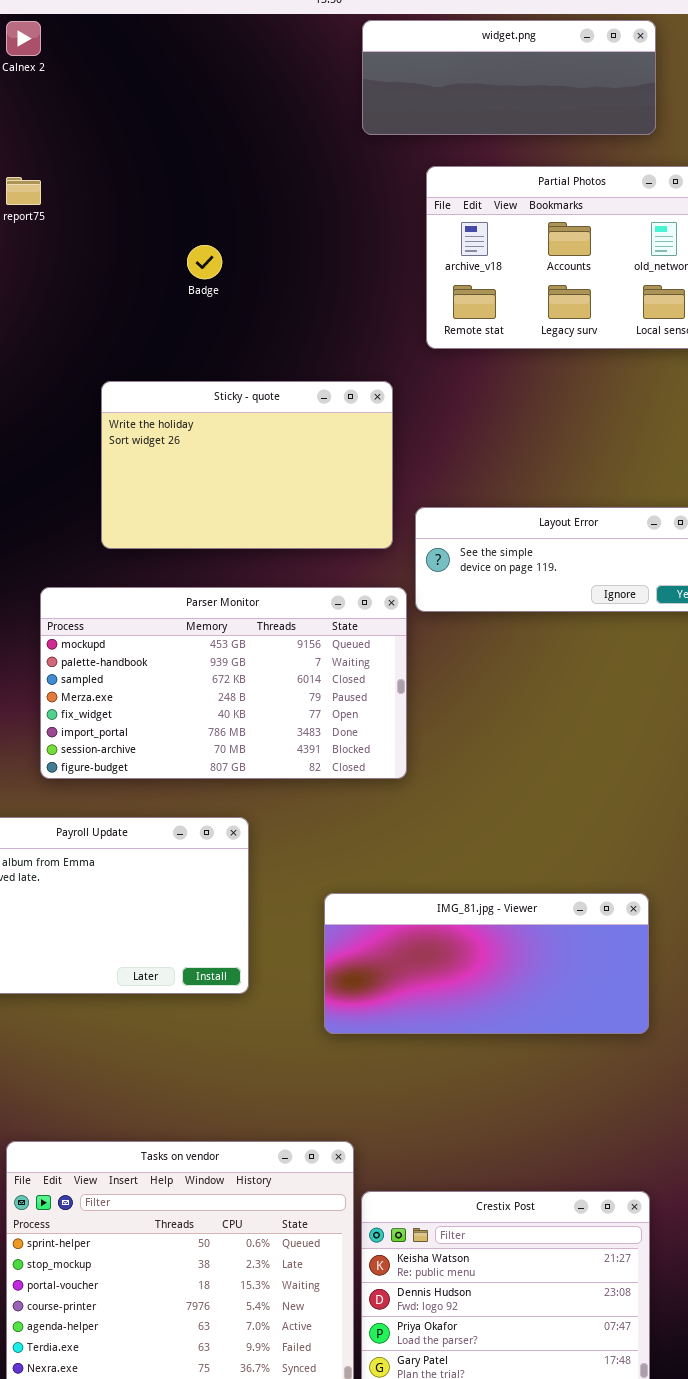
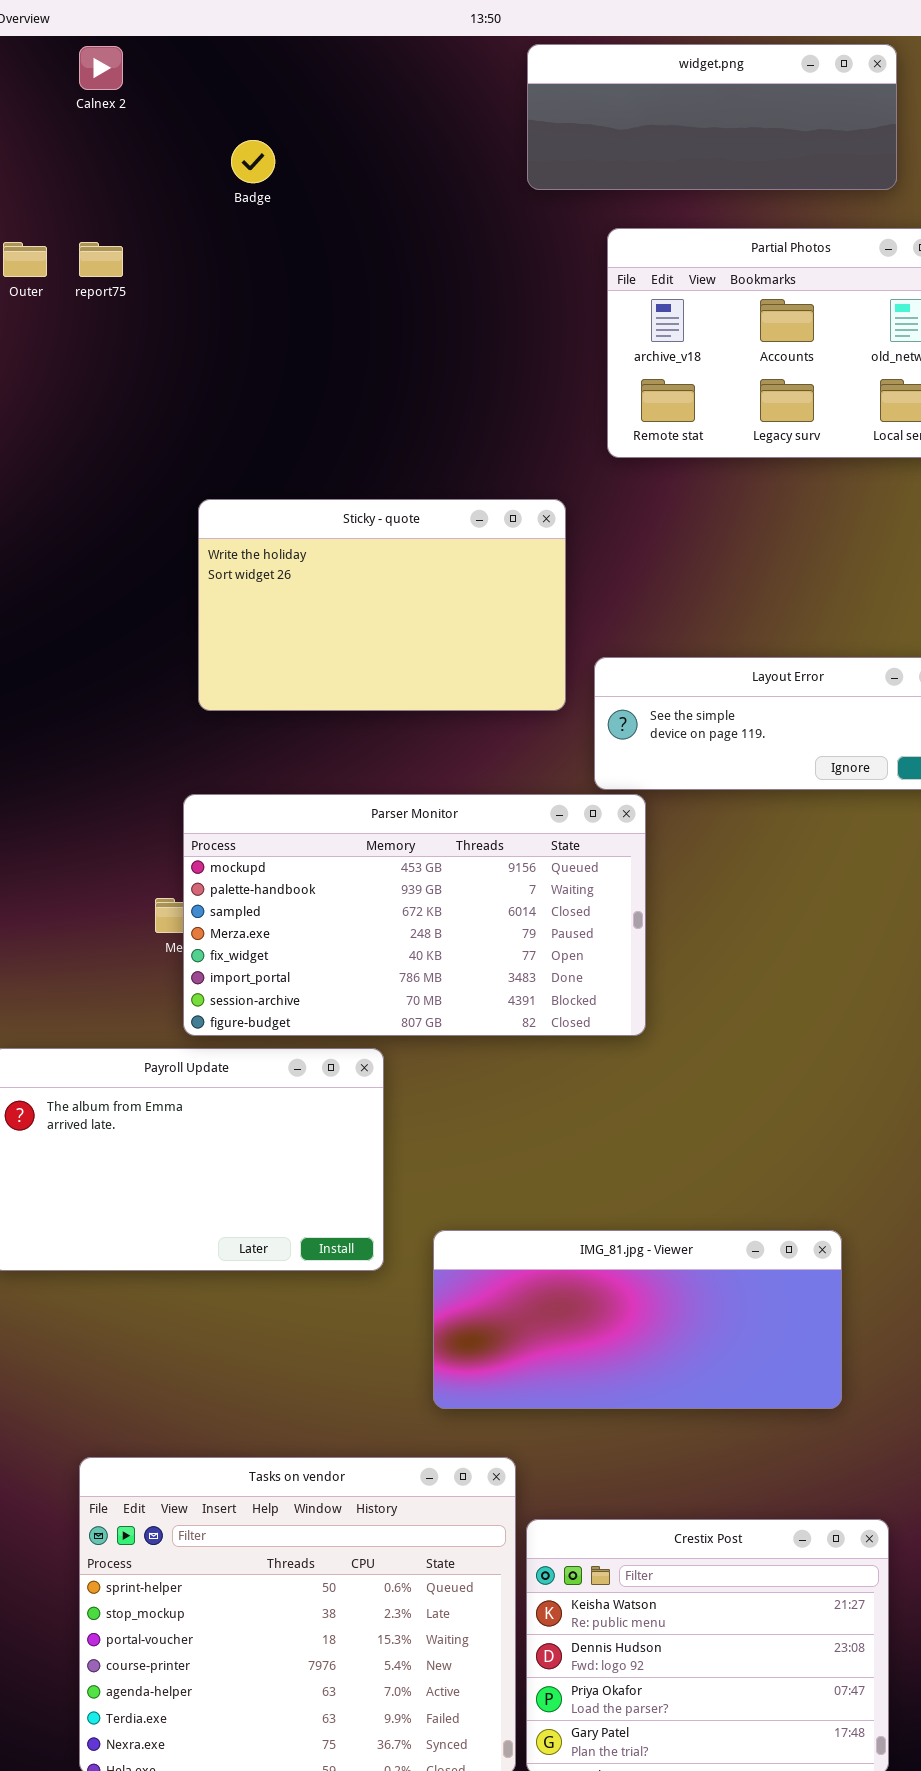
Badge: [187,245,222,279] -> [231,140,275,183], moved
Parser Monitor: [40,587,407,779] -> [183,794,646,1036], moved
IMG_81.jpg - Viewer: [324,893,649,1034] -> [433,1230,842,1409], moved

